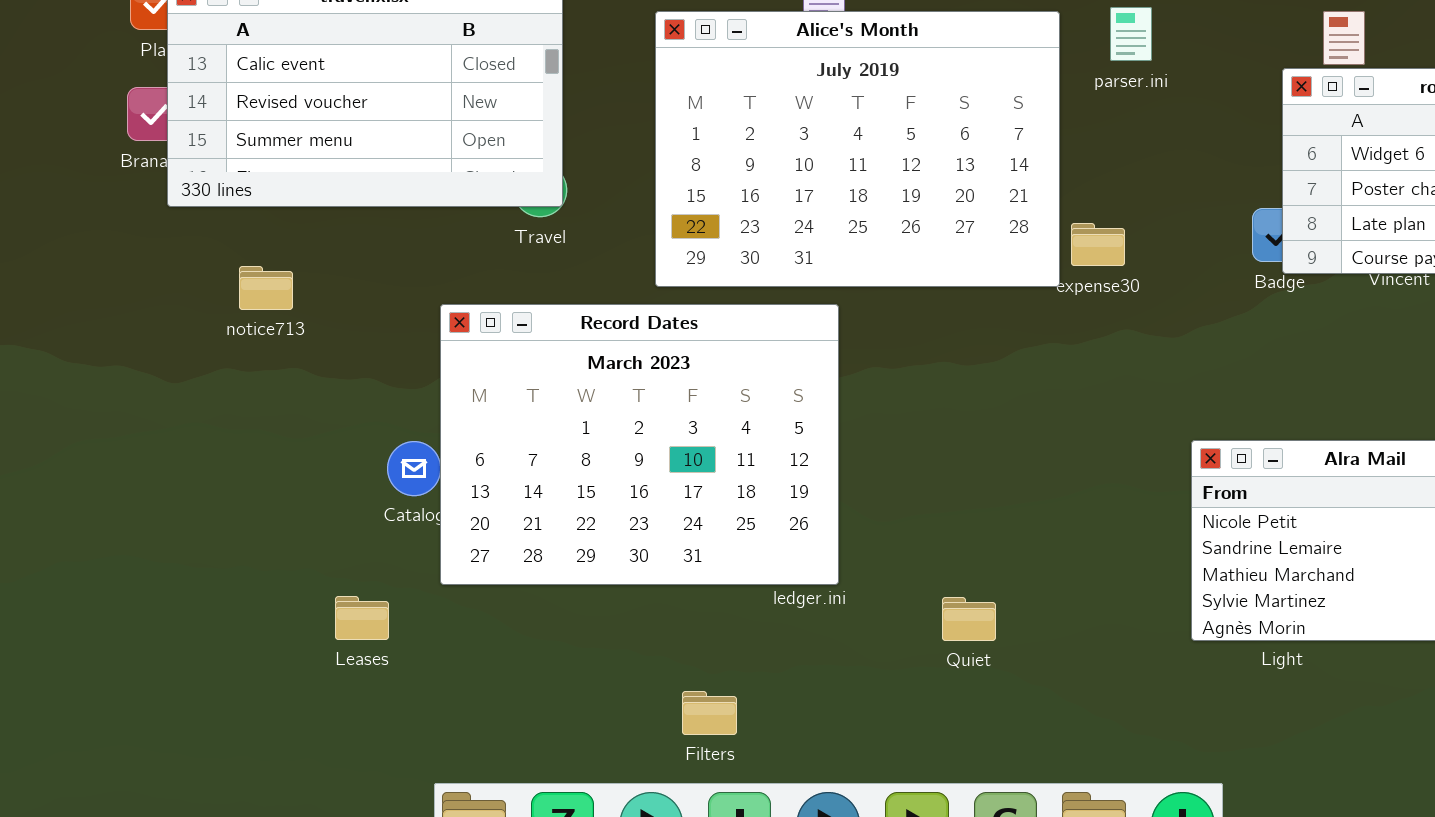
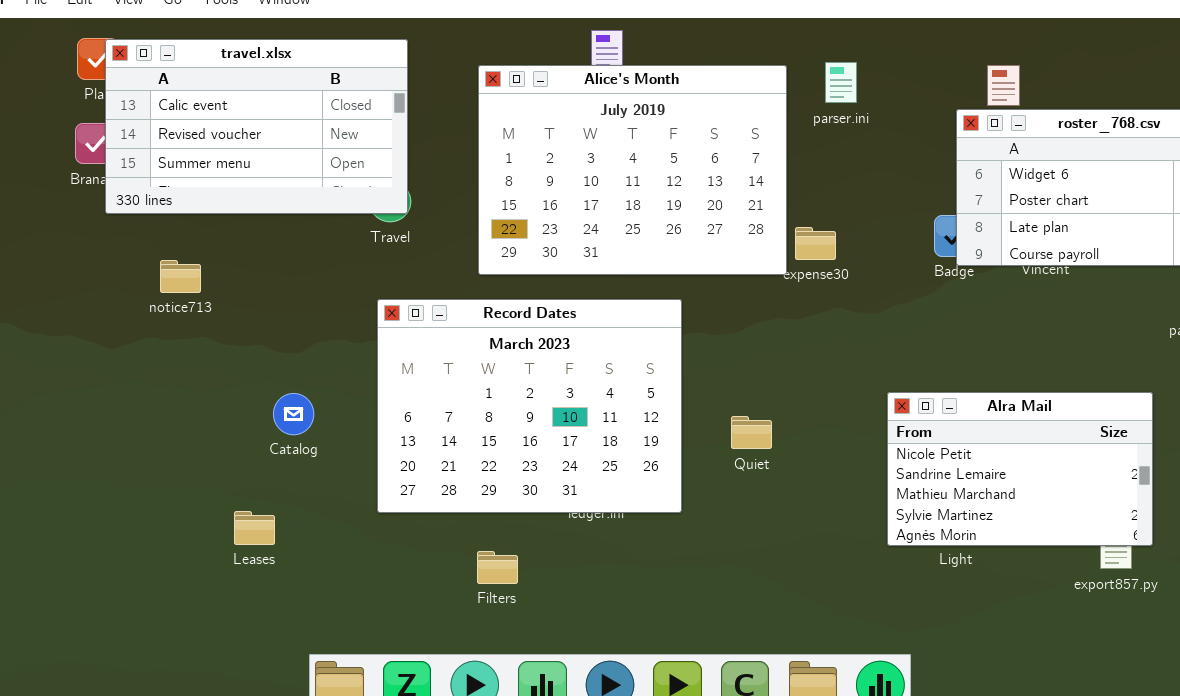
Record Dates: [440,304,839,585] -> [377,299,682,513], moved
Quiet: [942,597,996,641] -> [731,416,772,449], moved
Filters: [682,691,737,735] -> [477,551,518,584], moved

